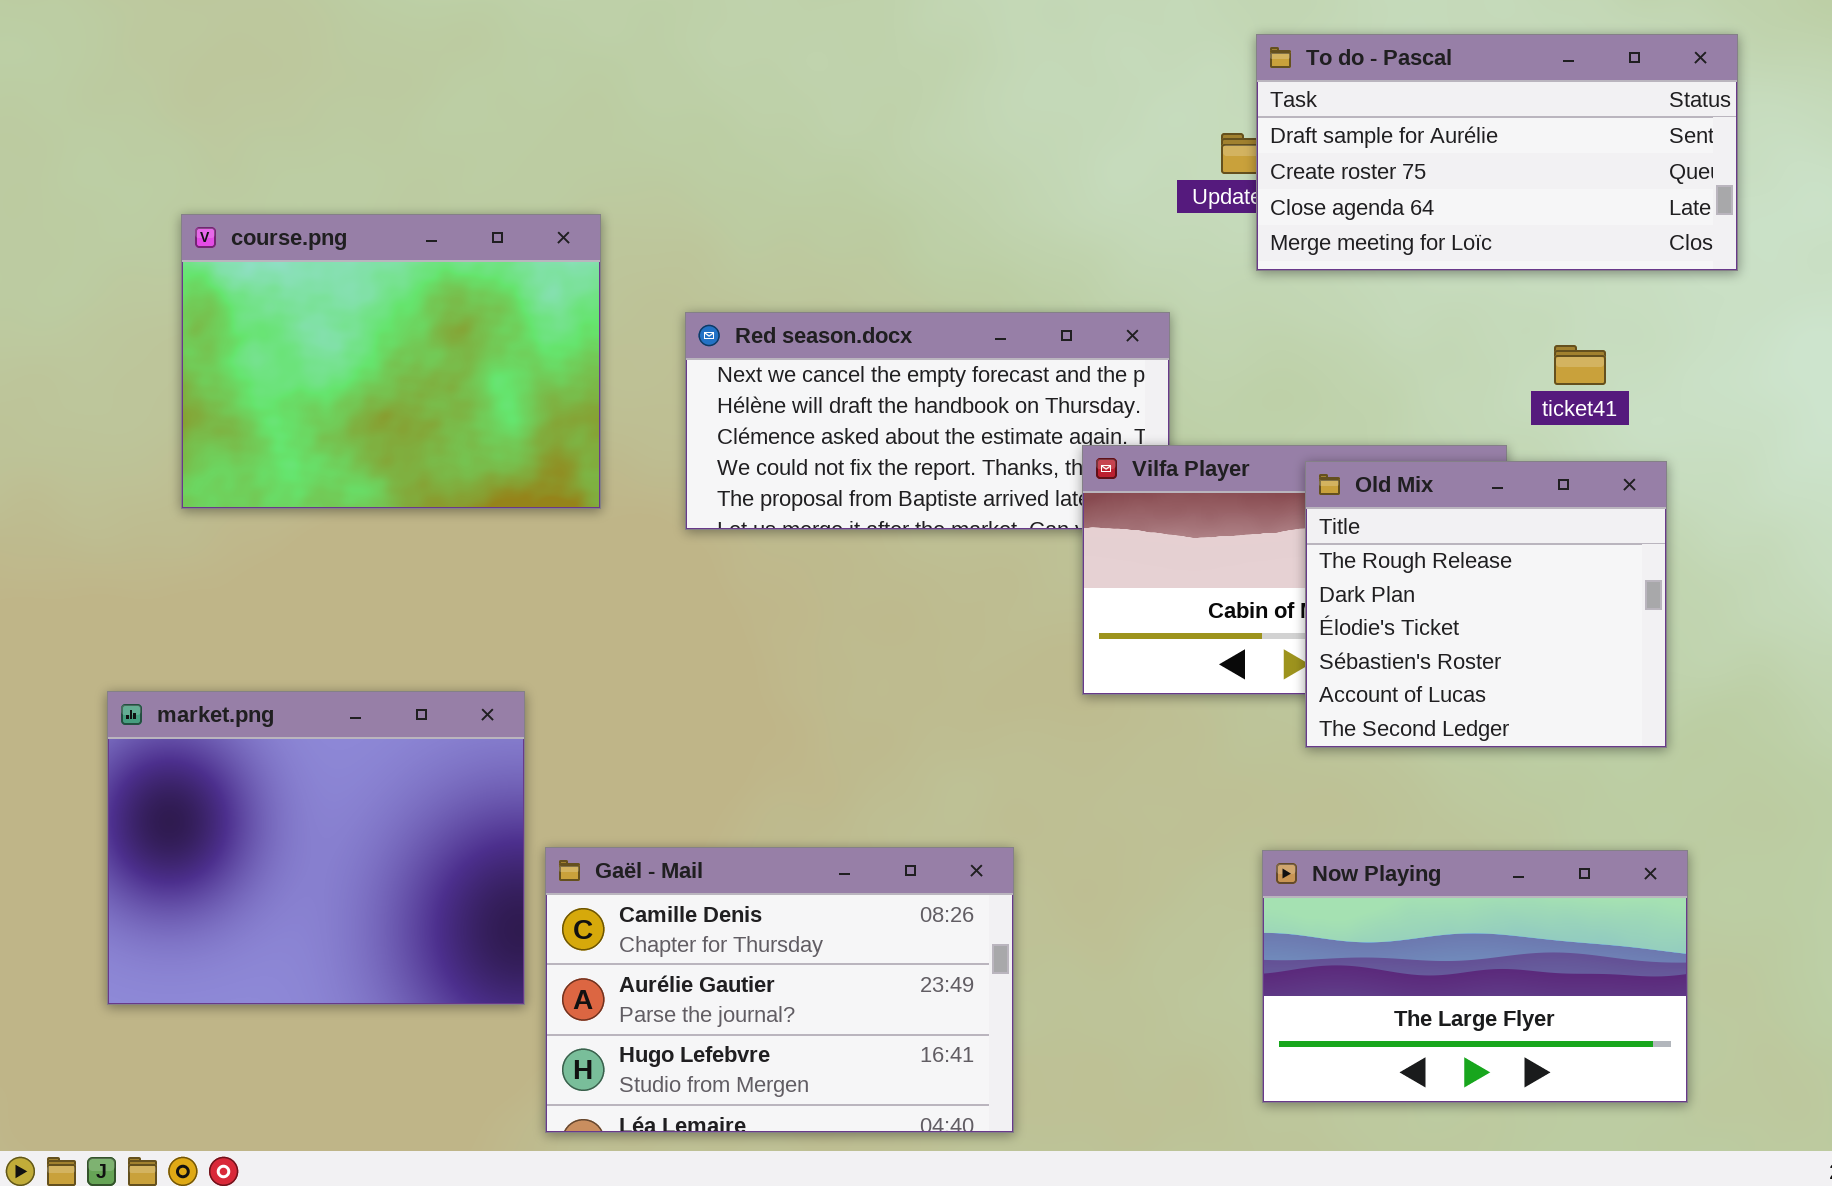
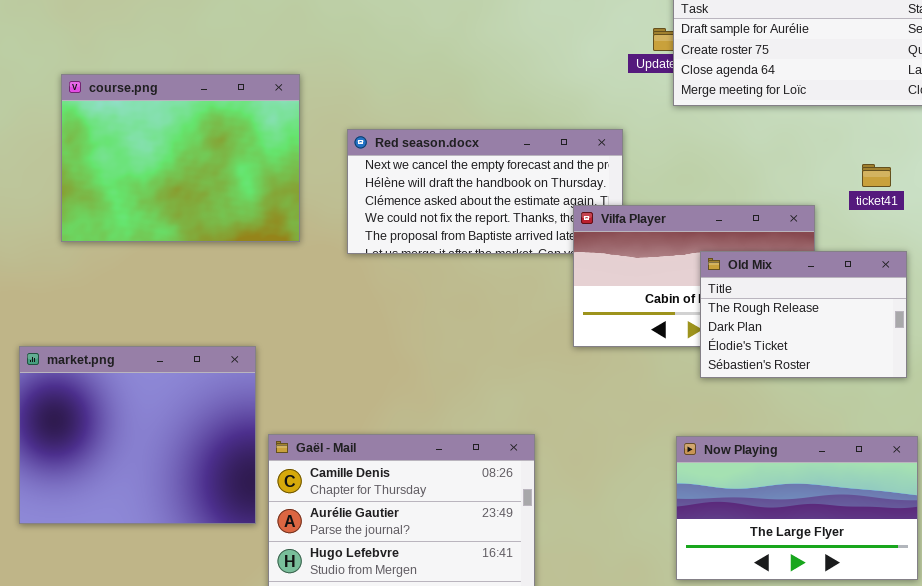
ticket41: [1554,345,1606,385] -> [862,164,891,187], moved
Old Mix: [1305,461,1667,748] -> [700,251,907,378], resized

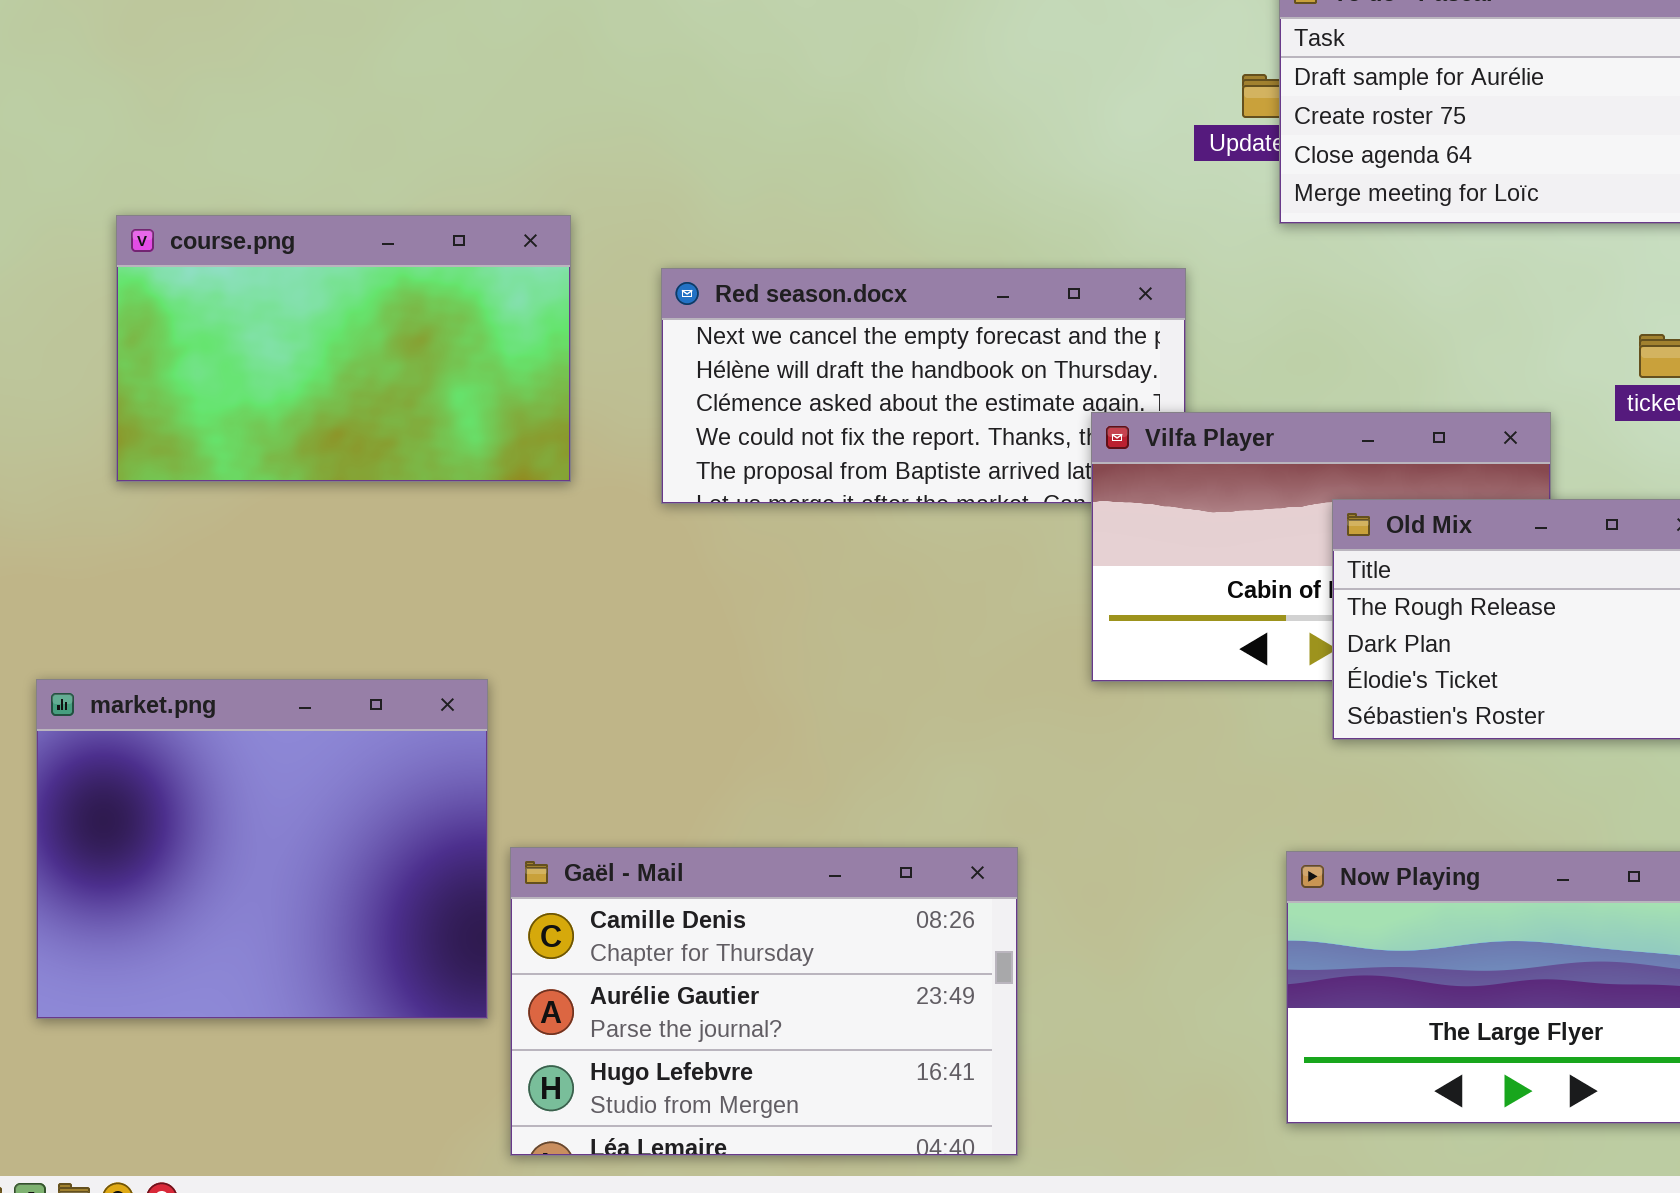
course.png: [61,74,300,242] -> [116,215,571,482], resized

